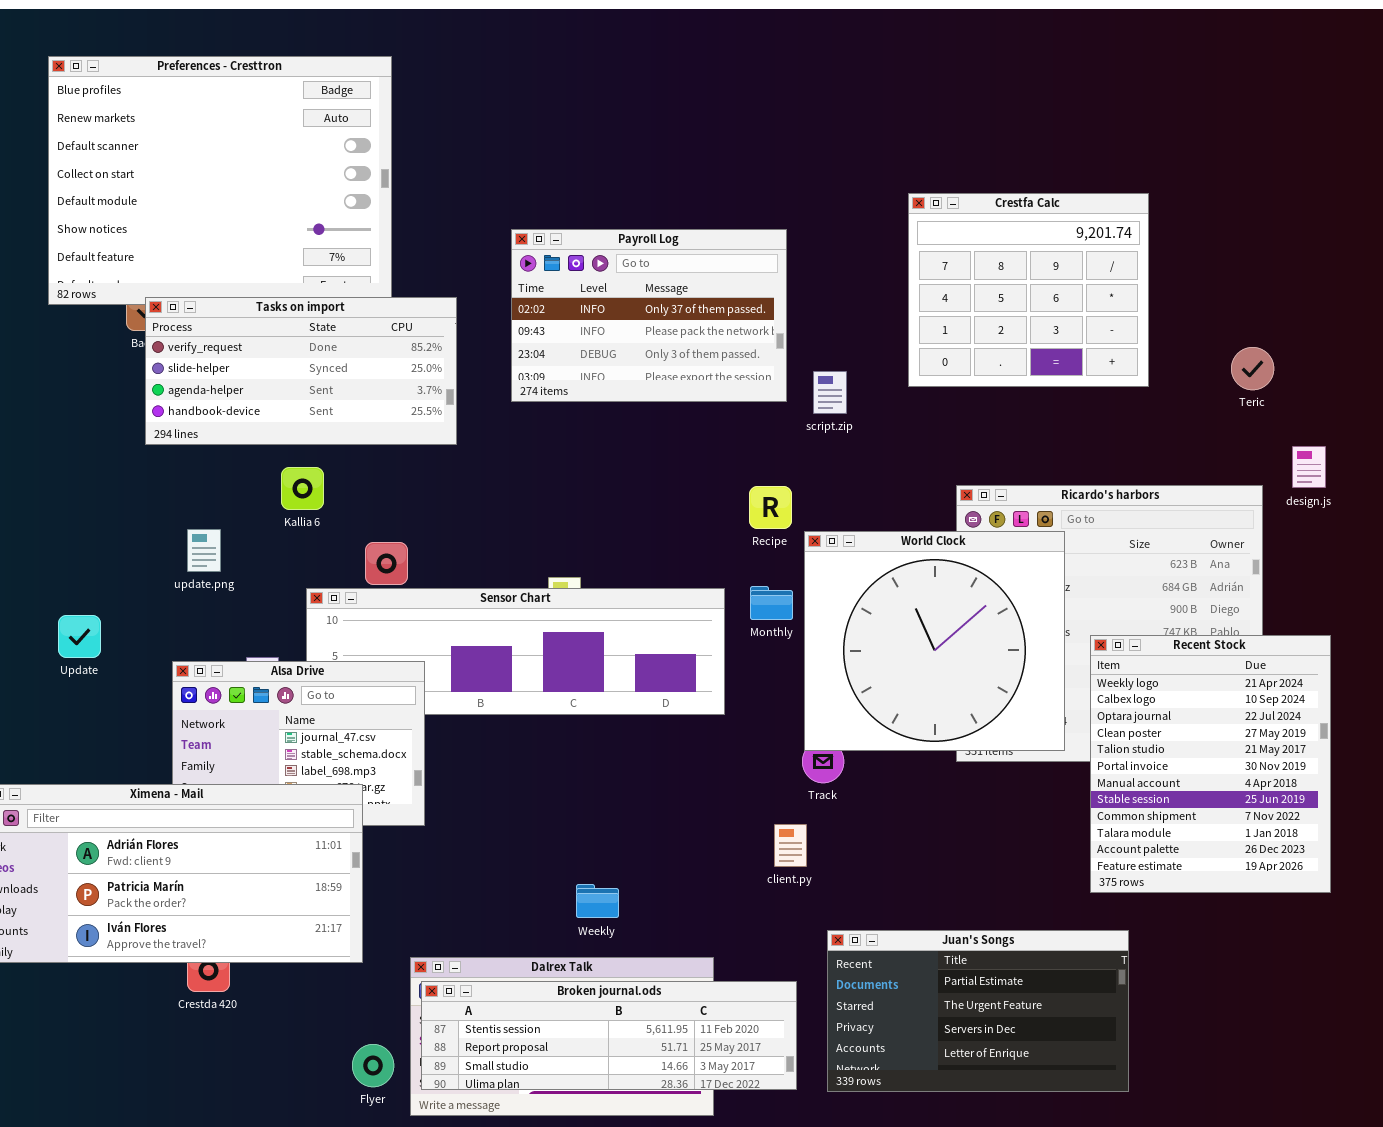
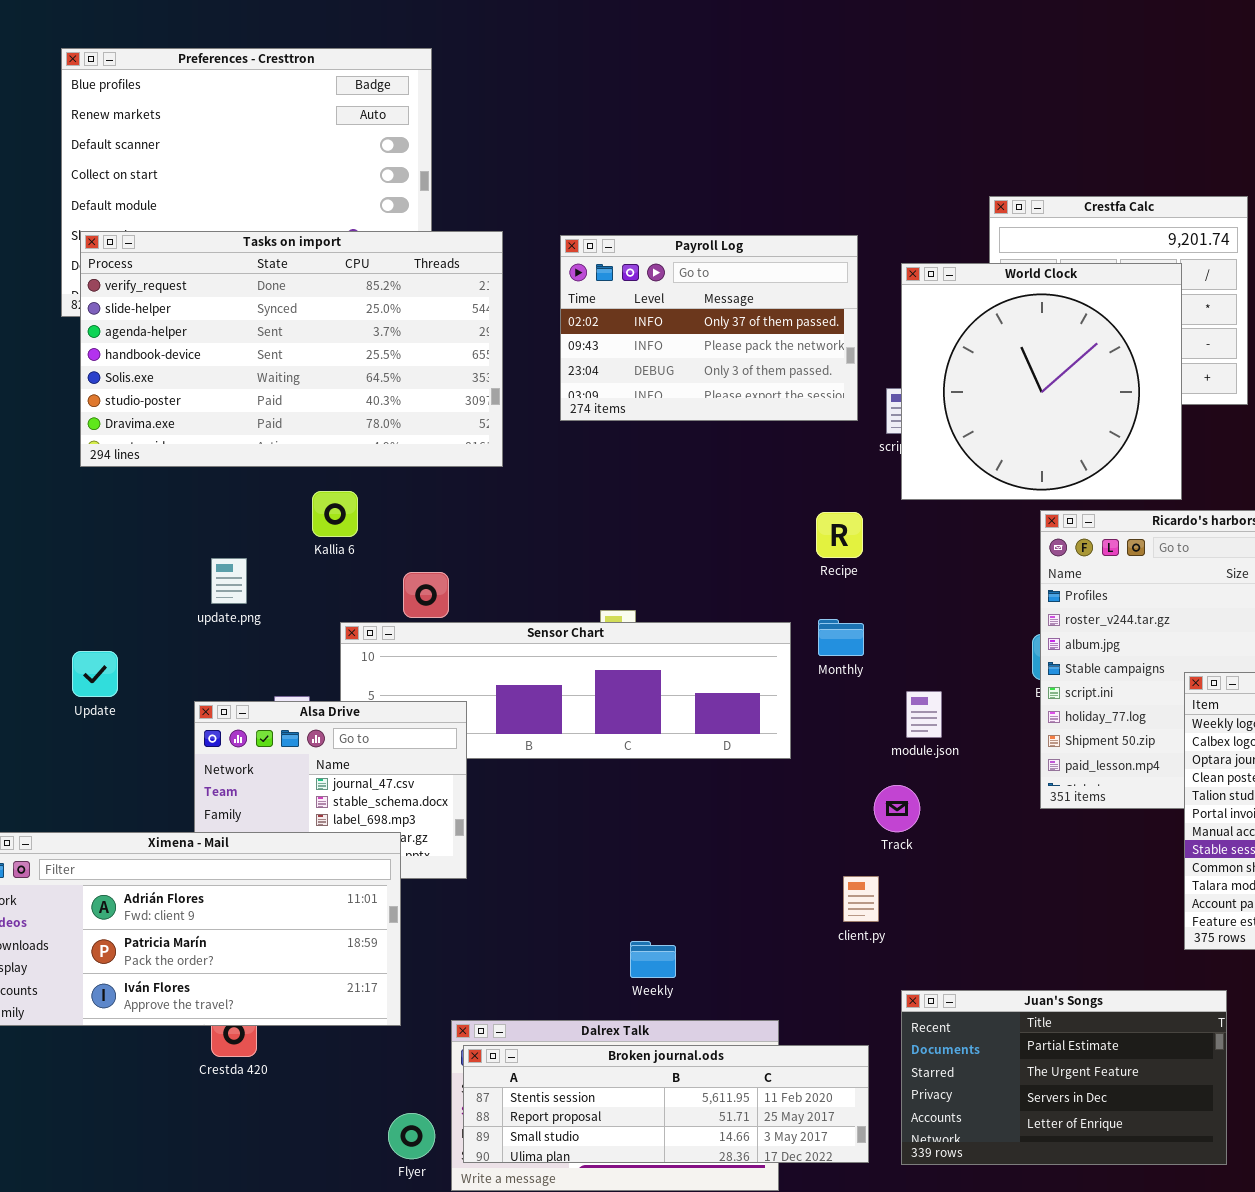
Tasks on import: [145,297,457,445] -> [80,231,503,467], resized
World Clock: [804,531,1065,751] -> [901,263,1182,500], moved

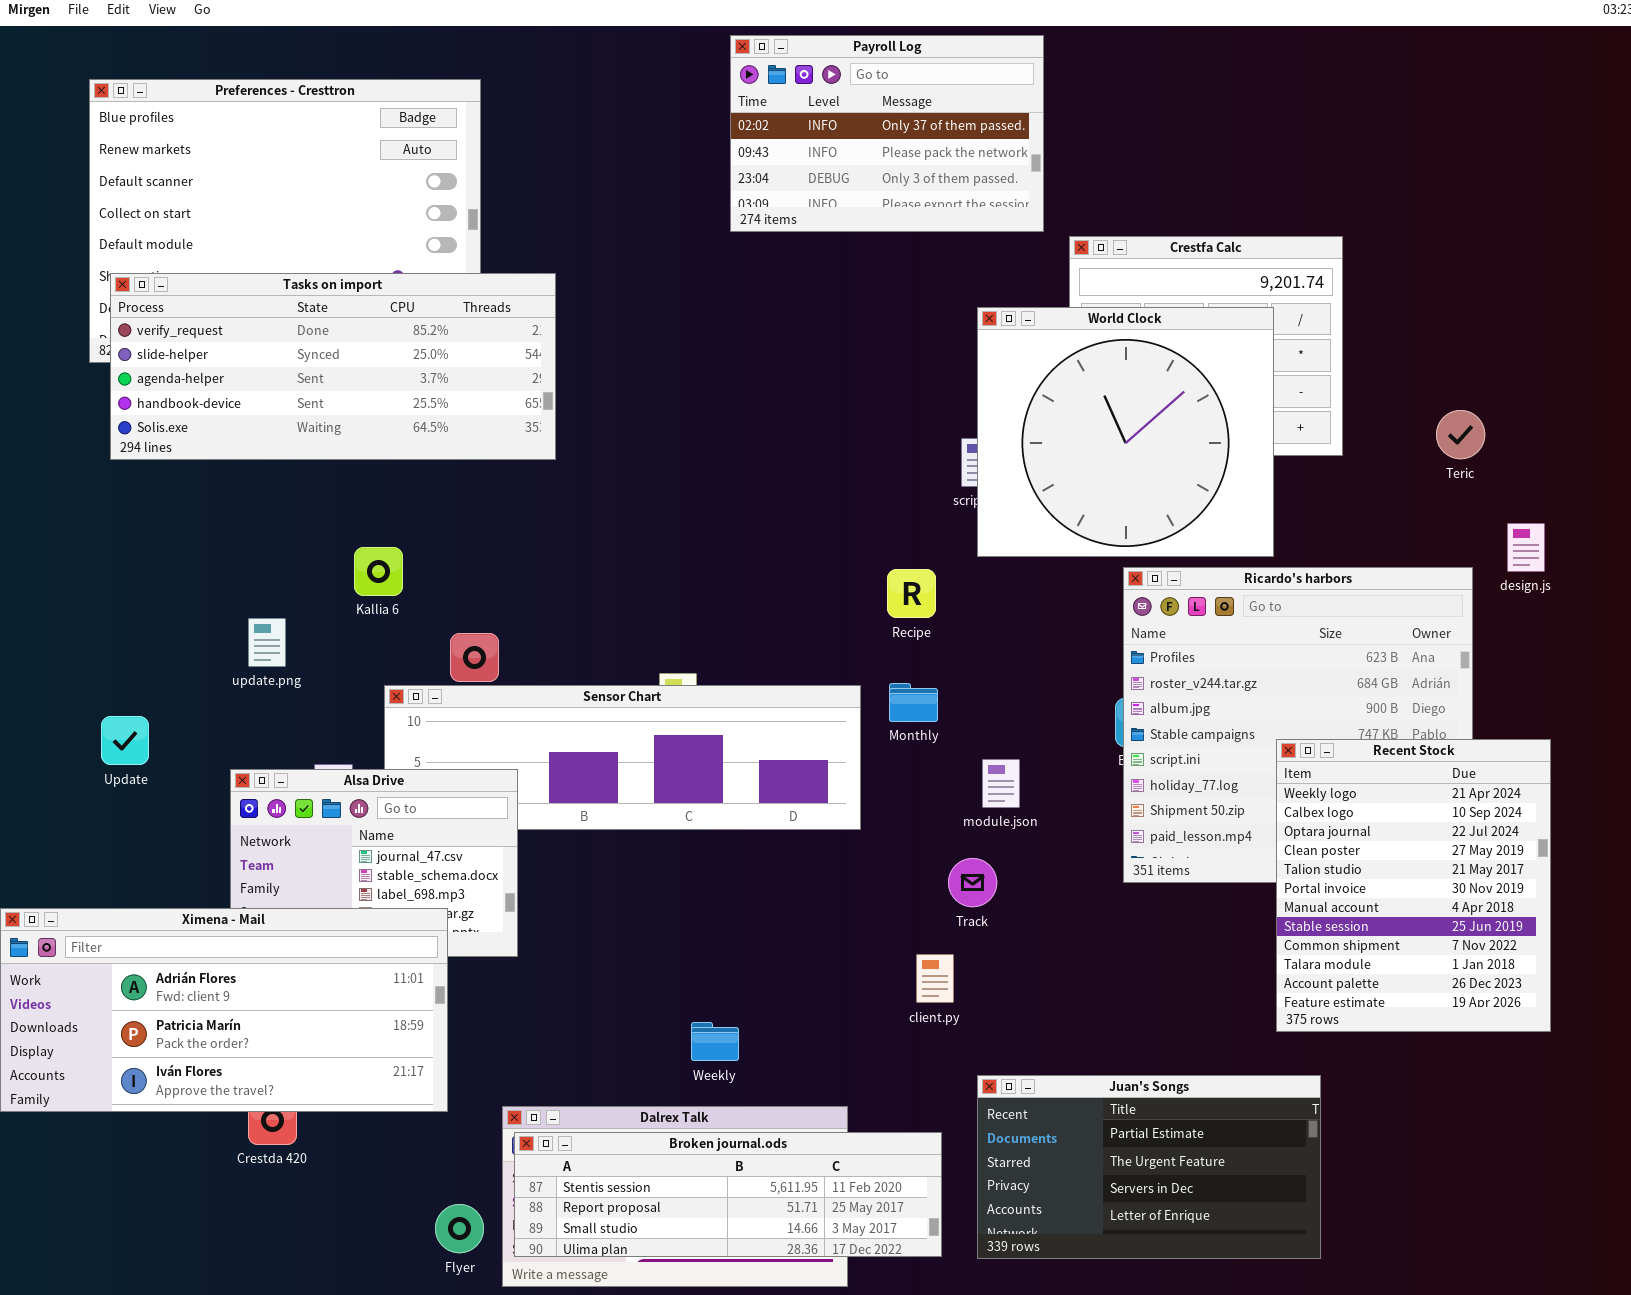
Tasks on import: [80,231,503,467] -> [110,273,556,460], resized
Payroll Log: [560,235,858,421] -> [730,35,1044,232], moved

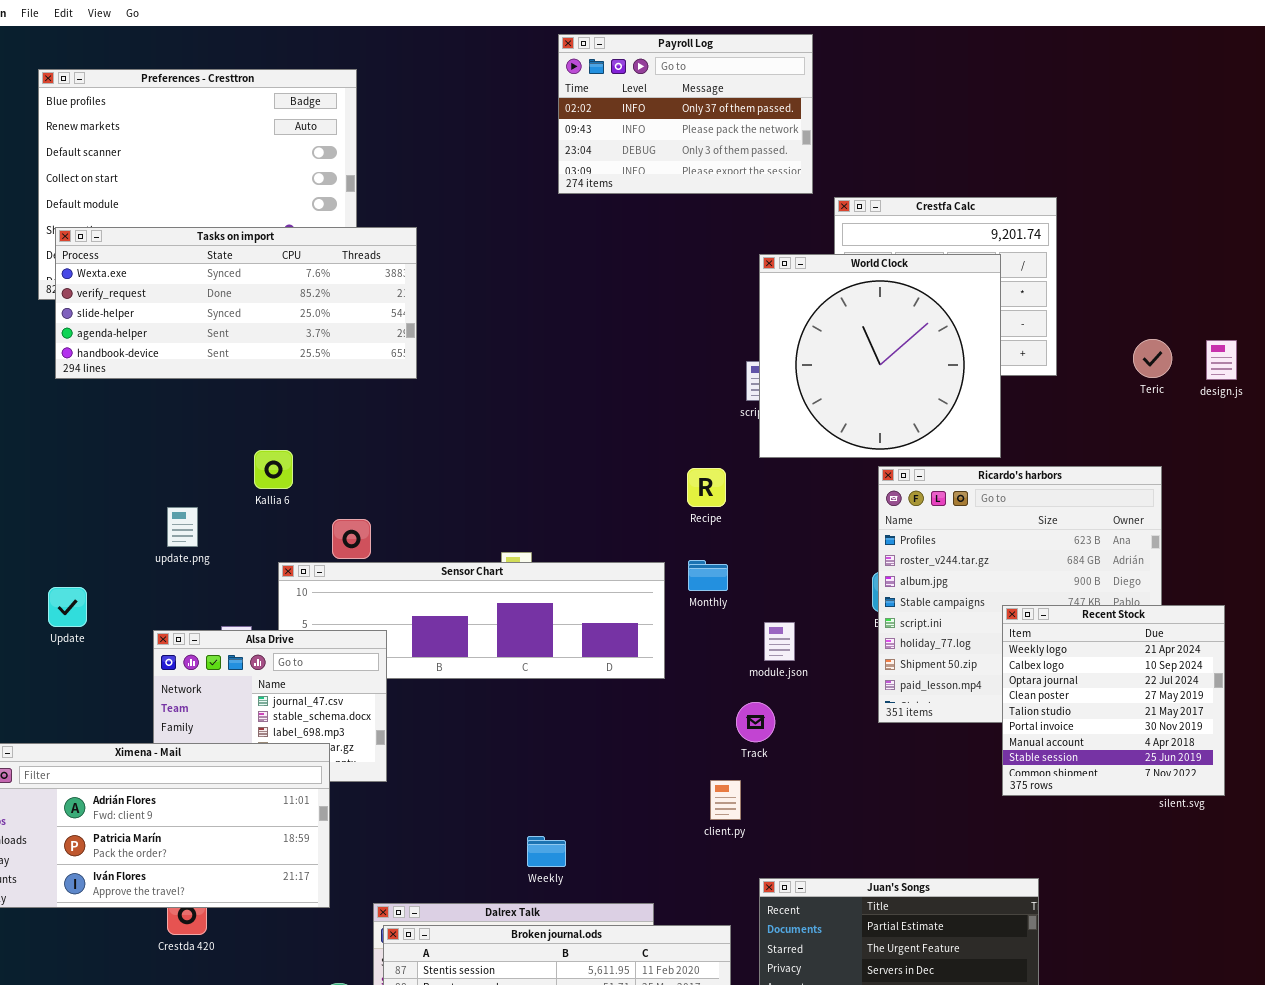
Tasks on import: [110,273,556,460] -> [55,227,417,379], scrolled up 1 row
design.js: [1507,523,1545,572] -> [1206,340,1237,380], moved
Recent Stock: [1276,739,1551,1032] -> [1002,605,1225,796], resized

